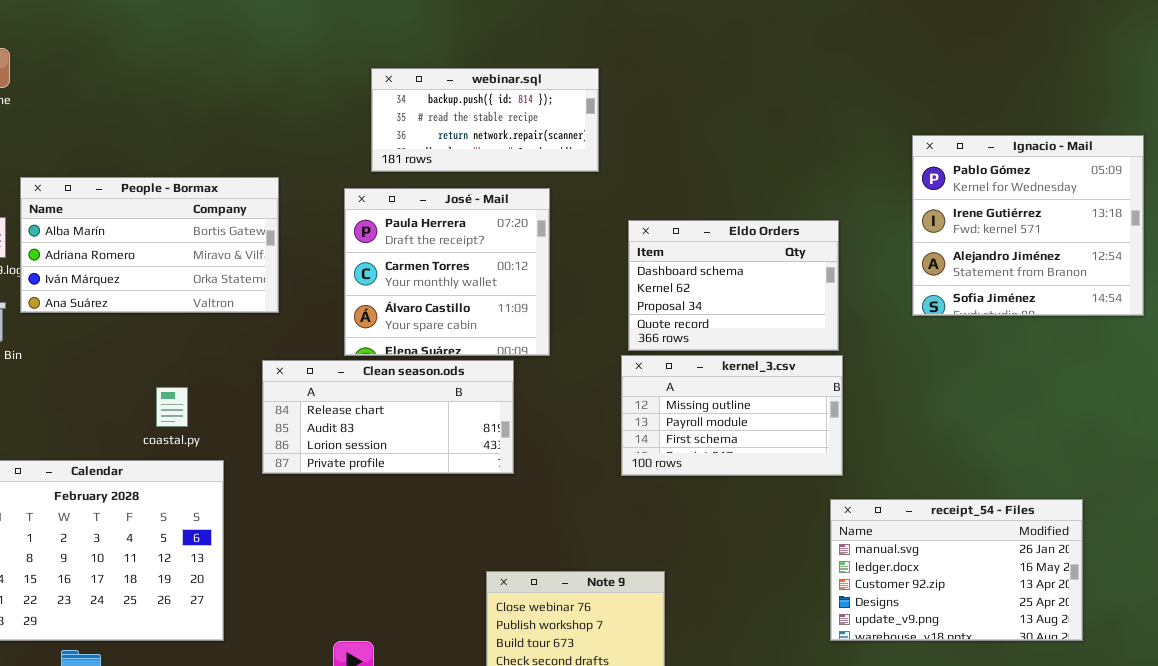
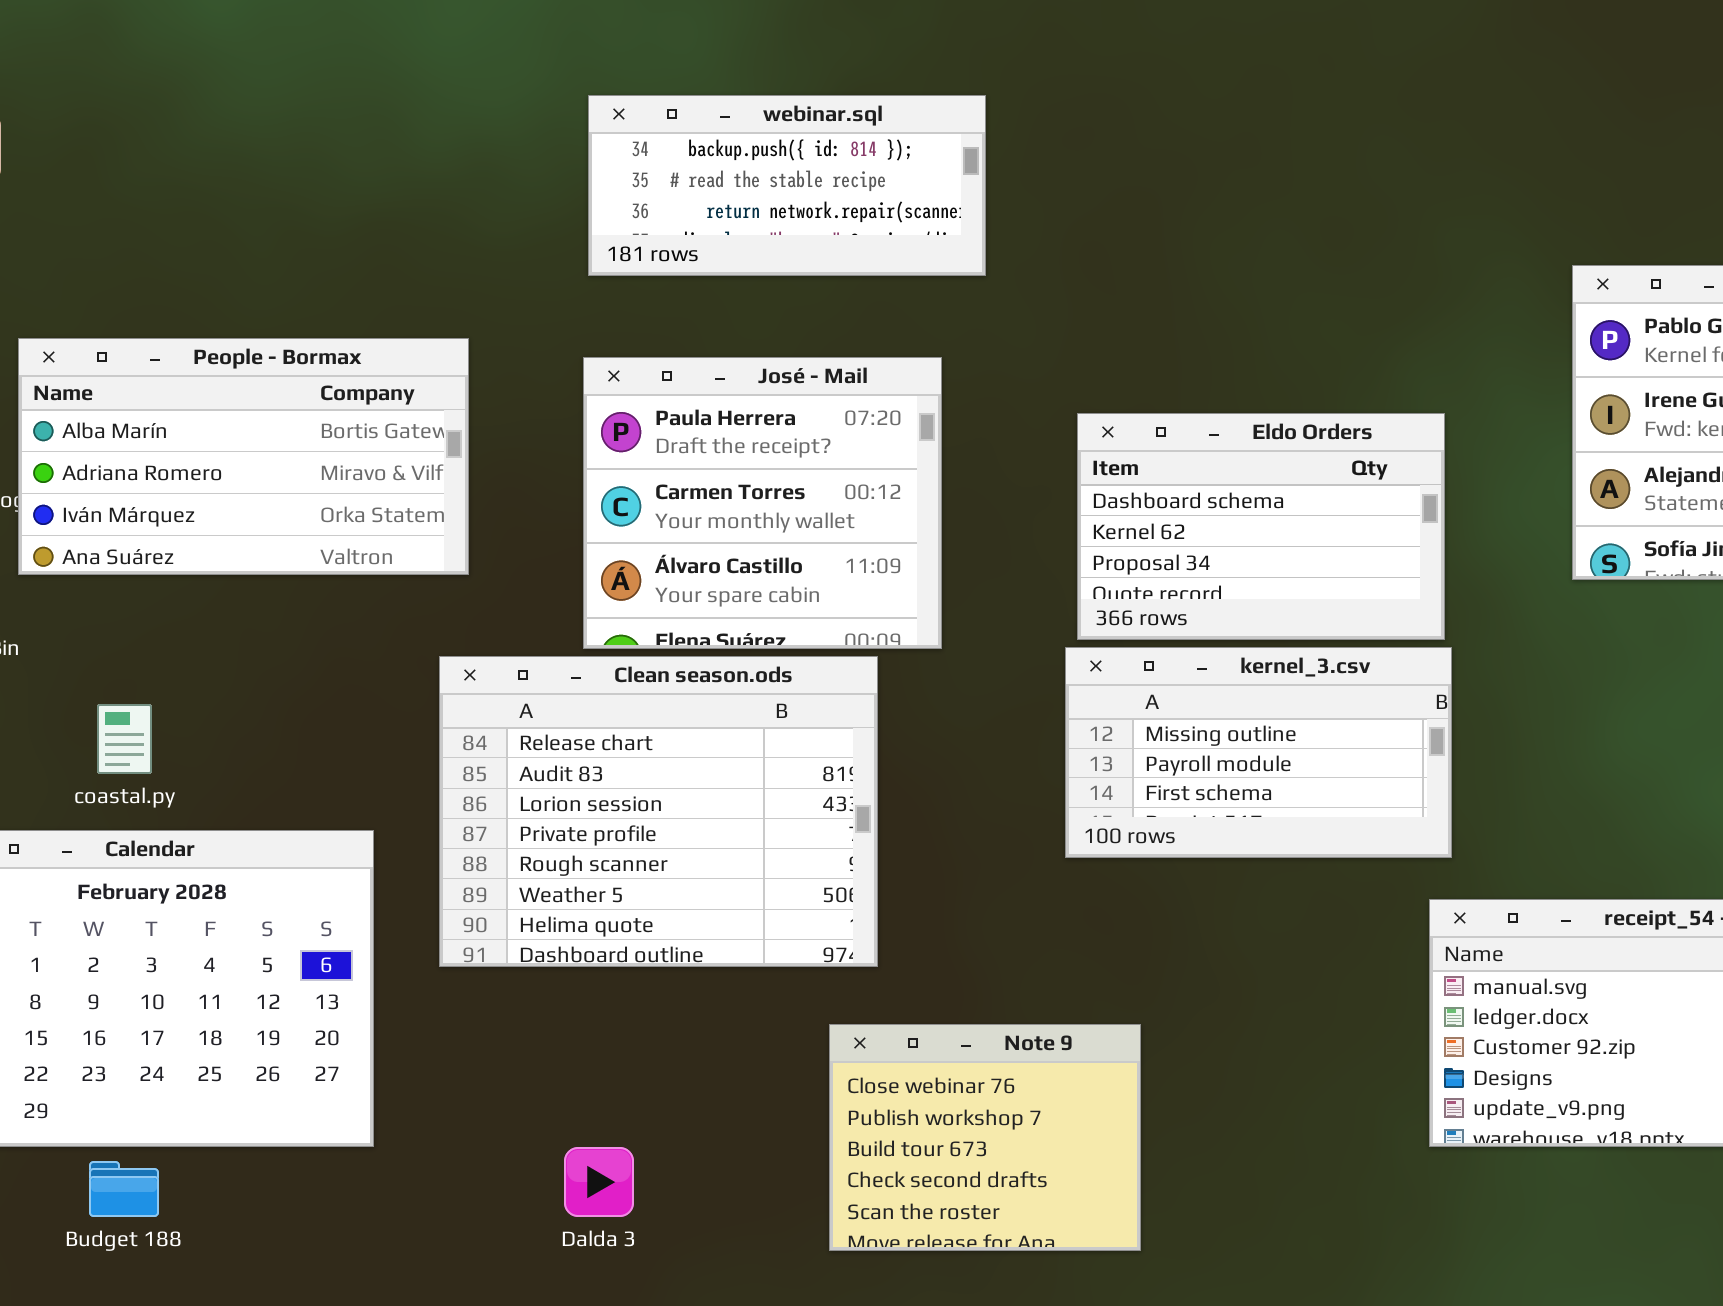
webinar.sql: [371,68,599,172] -> [588,95,986,276], moved
Clean season.ods: [262,360,514,474] -> [439,656,878,967], resized
coastal.py: [156,387,188,427] -> [97,704,152,774], moved

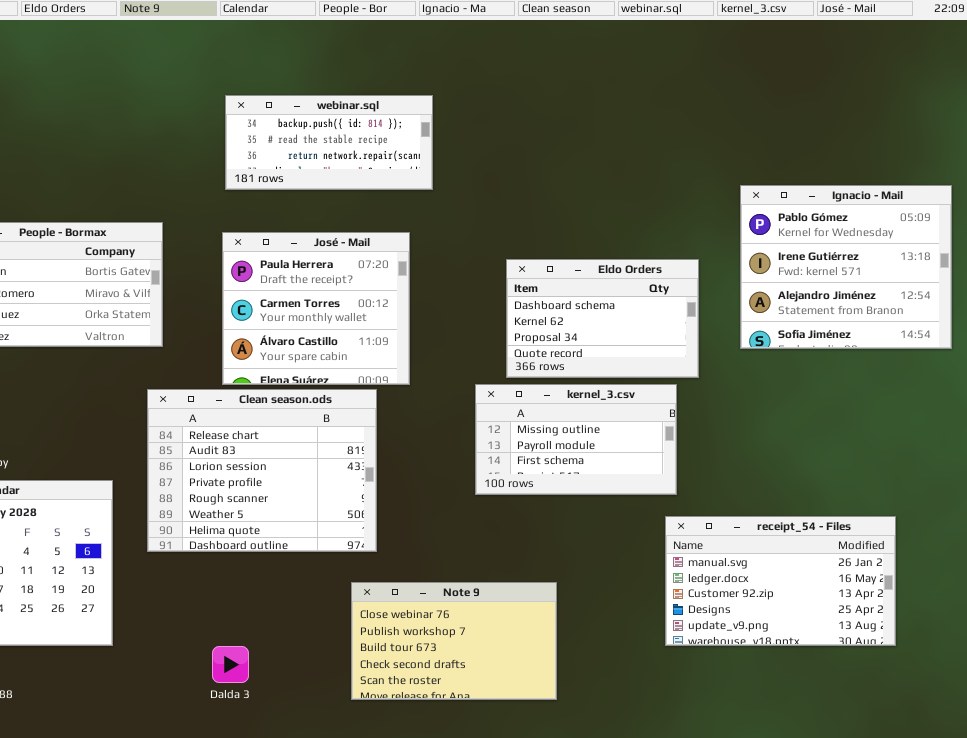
Eldo Orders: [1077,413,1445,640] -> [506,259,699,378], moved
Note 9: [829,1024,1141,1251] -> [351,582,557,700], resized

